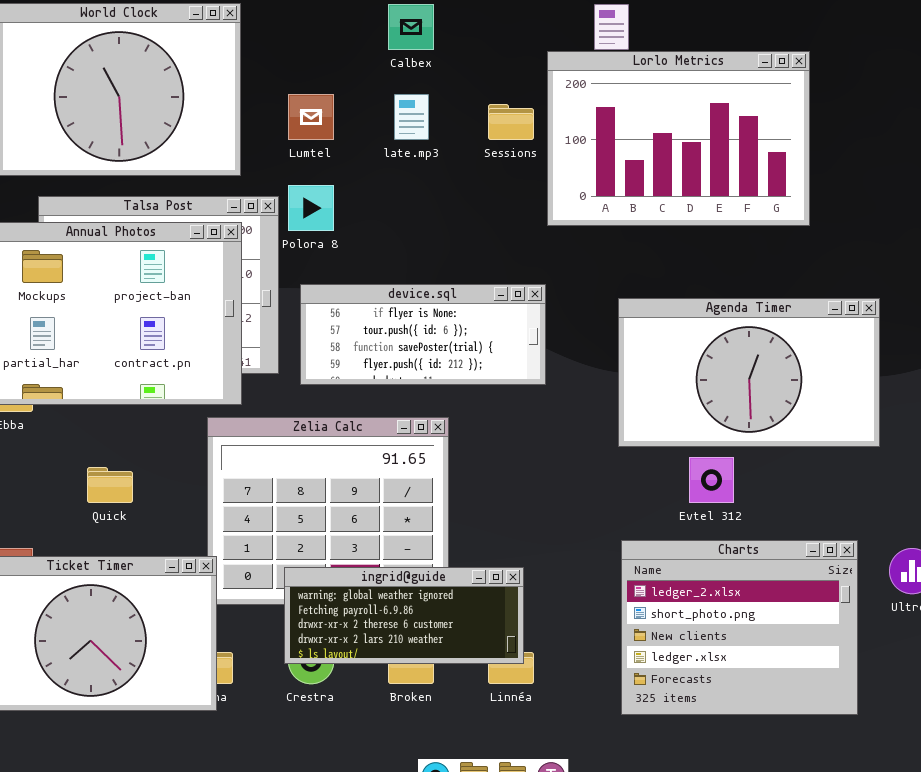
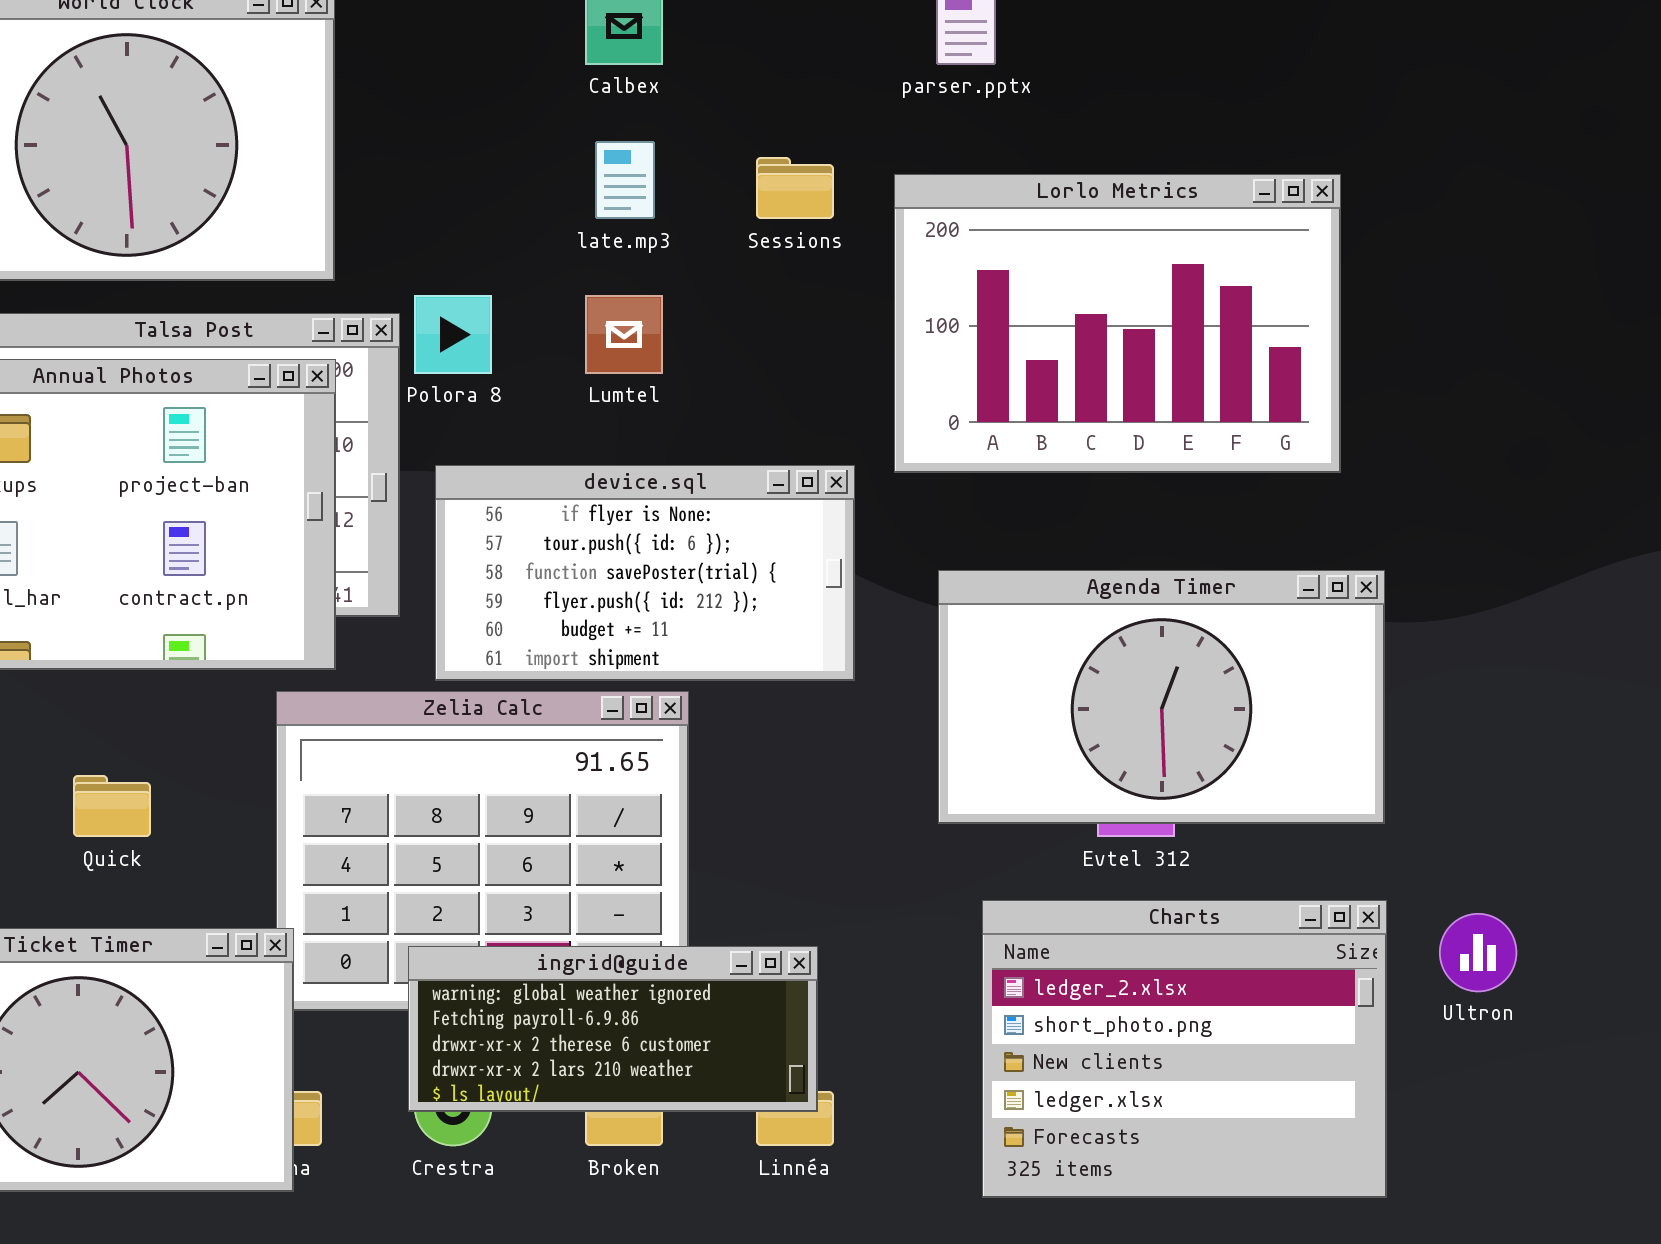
Lorlo Metrics: [547,51,810,226] -> [894,174,1341,473], moved
Lumtel: [288,94,334,140] -> [585,295,663,374], moved
device.sql: [300,284,546,385] -> [435,465,855,681], resized
Agenda Timer: [618,298,880,447] -> [938,570,1385,824], moved

